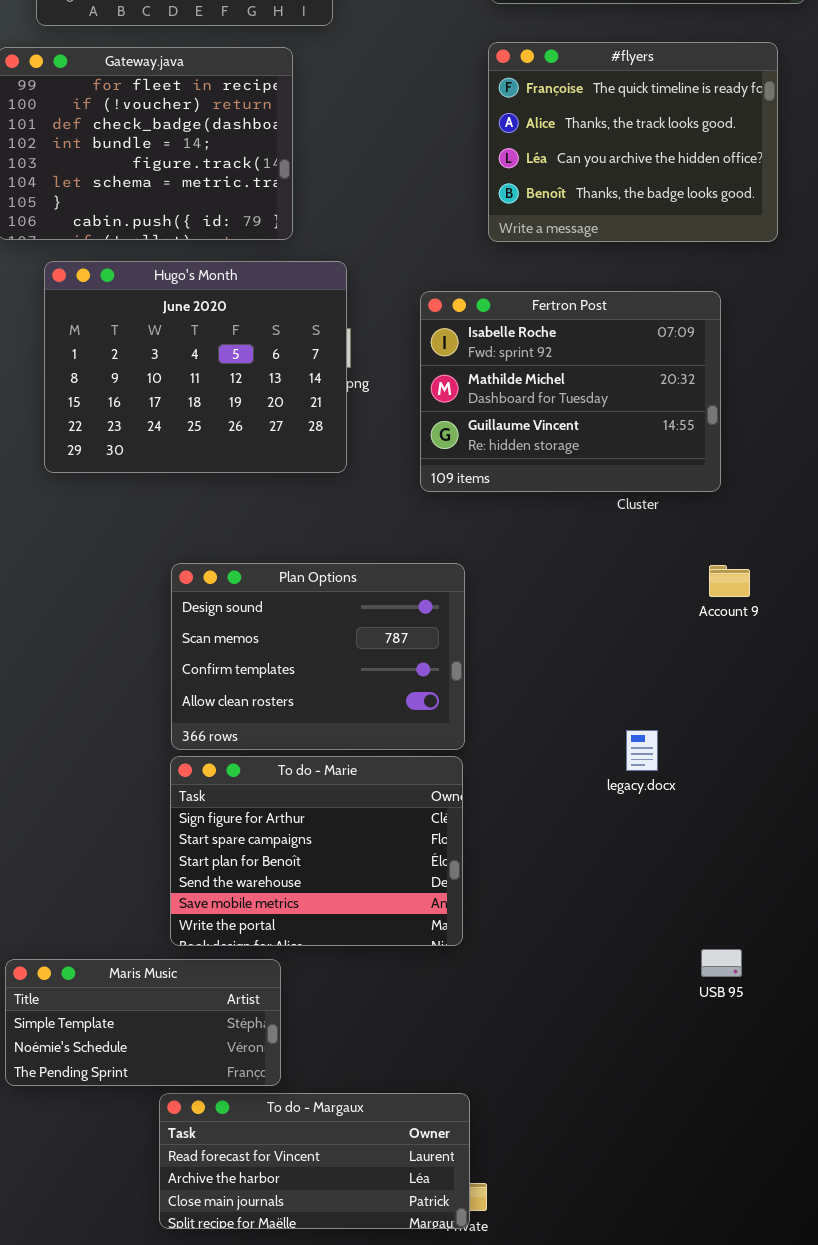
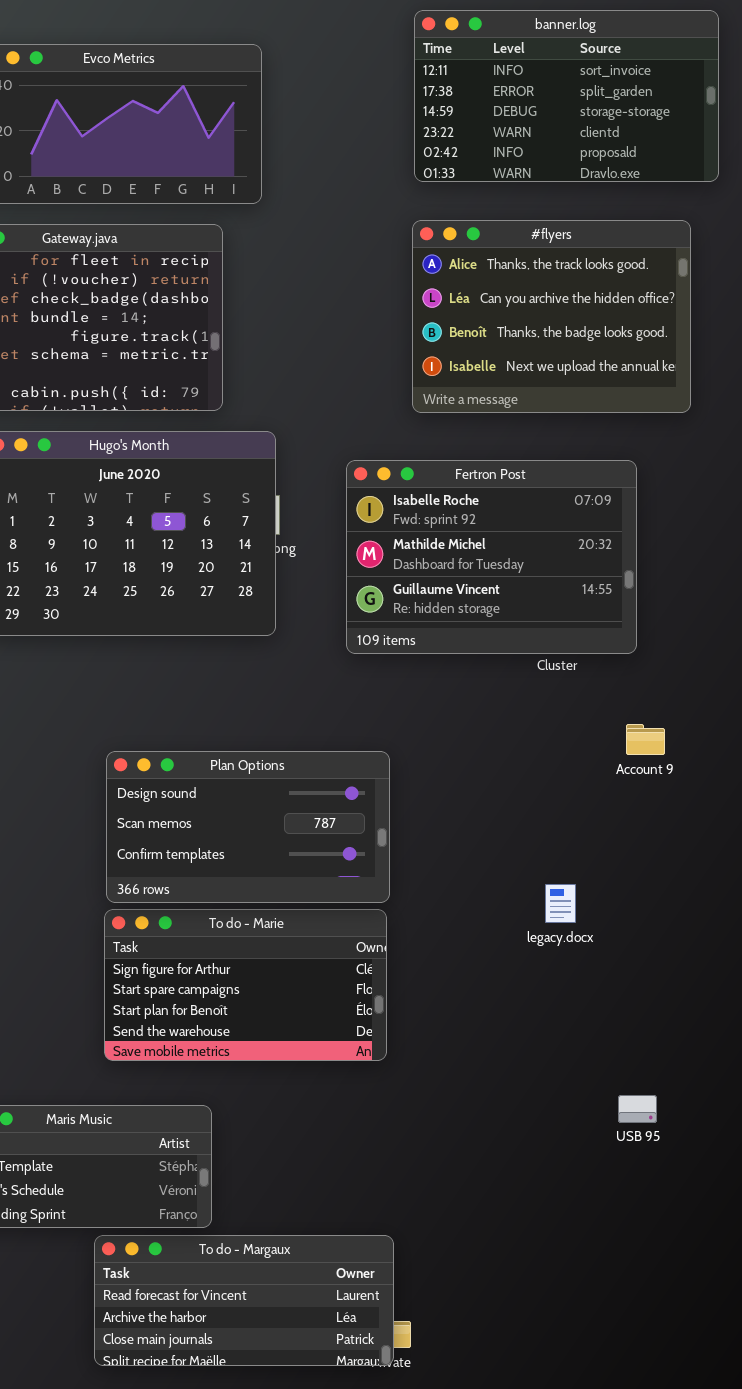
#flyers: [488,42,778,242] -> [412,220,691,413], scrolled down 1 row
Plan Options: [171,563,465,750] -> [106,751,390,903], resized
To do - Marie: [170,756,463,946] -> [104,909,387,1061], resized

